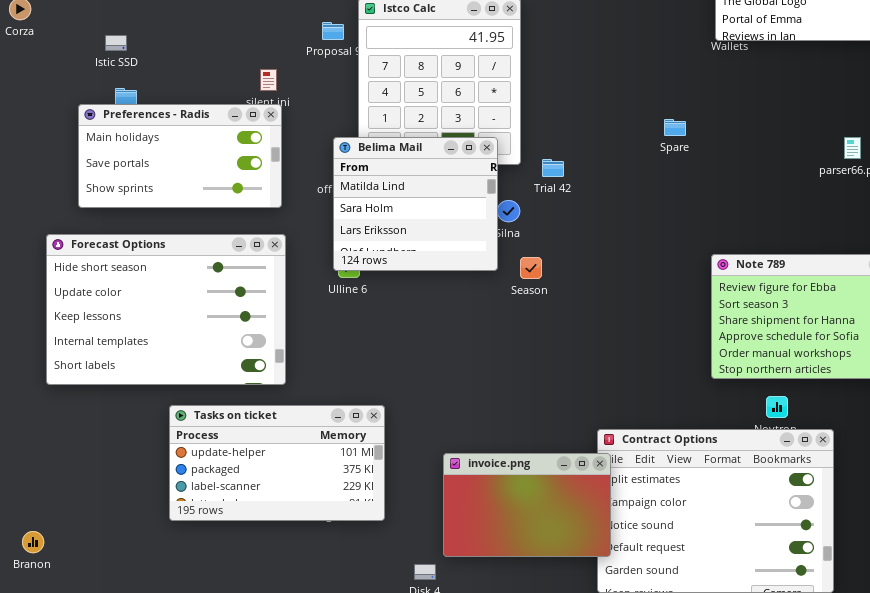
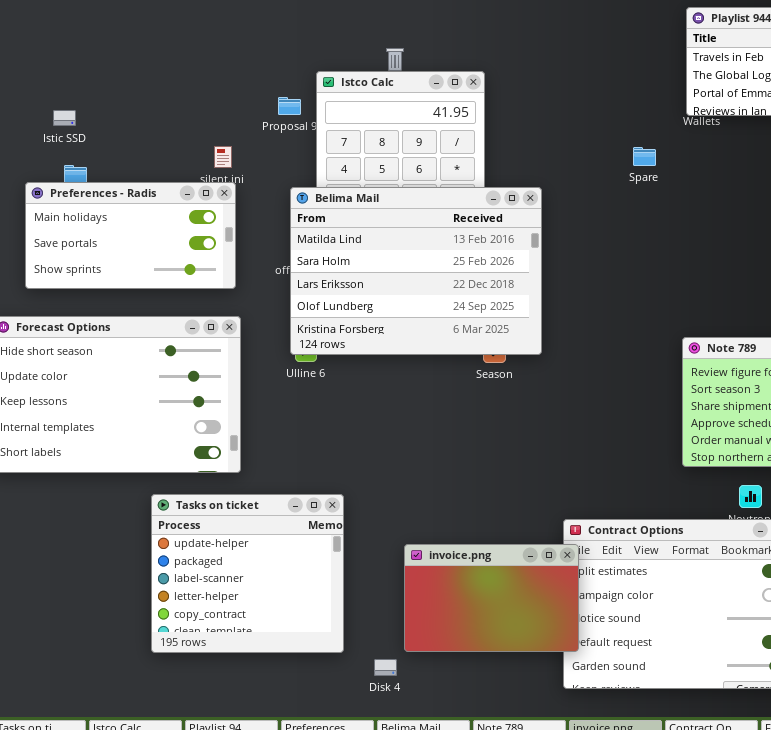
Spare: [664,119,686,136] -> [633,147,656,166], moved
Belima Mail: [333,137,498,271] -> [290,187,542,355], resized
Tasks on ticket: [169,405,385,521] -> [151,494,344,653], resized

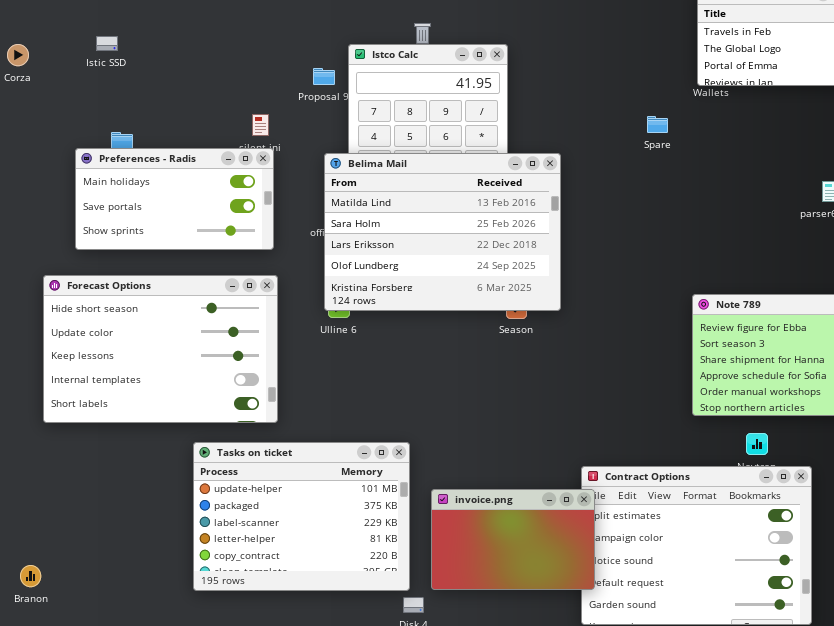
Istic SSD: [53,110,76,126] -> [96,36,118,51], moved
Tasks on ticket: [151,494,344,653] -> [193,442,410,591], resized

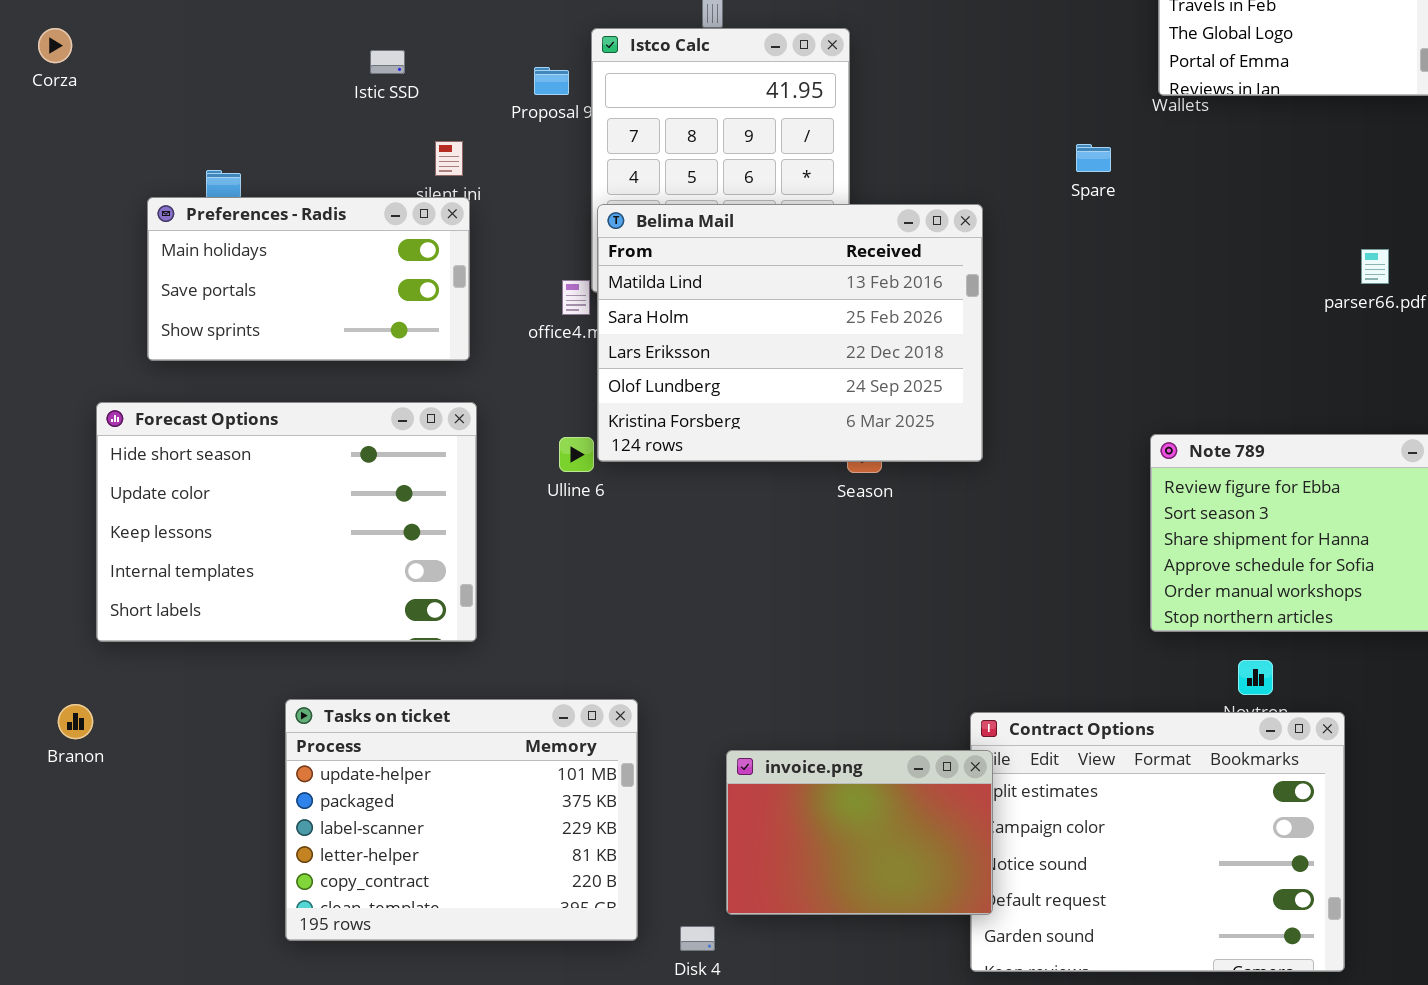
Istic SSD: [96,36,118,51] -> [370,50,405,74], moved
Belima Mail: [324,153,561,311] -> [597,204,983,462], moved
Tasks on ticket: [193,442,410,591] -> [285,699,638,941], moved
Branon: [20,565,41,587] -> [58,704,93,739], moved

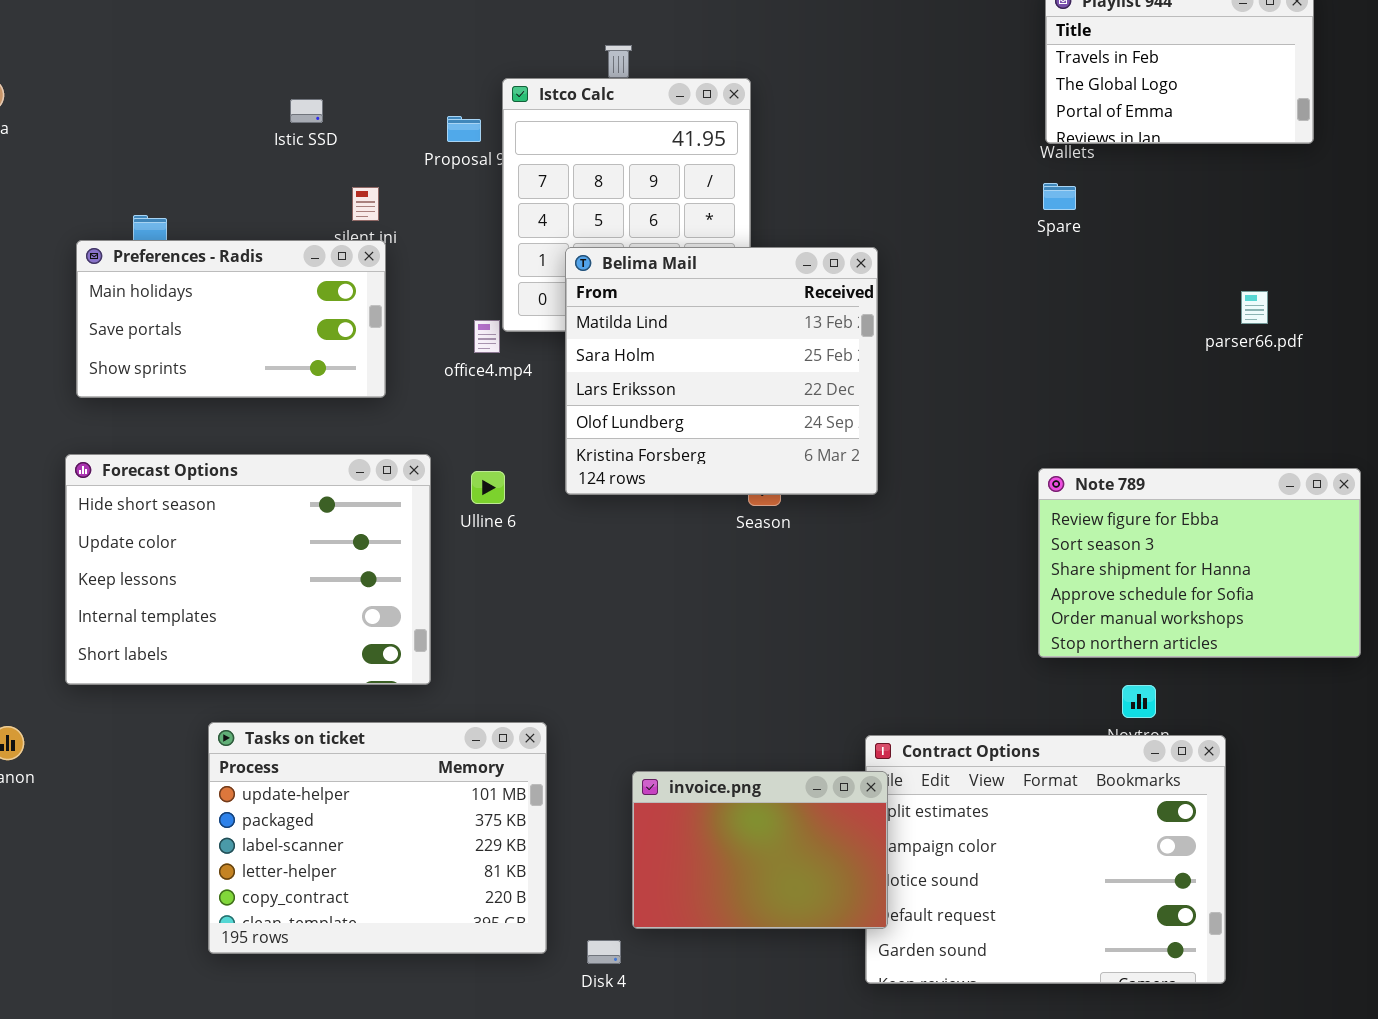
Spare: [1076,144,1111,172] -> [1043,183,1076,210], moved
Belima Mail: [597,204,983,462] -> [565,247,878,495], resized
Forecast Options: [96,402,477,642] -> [65,454,431,685], moved

